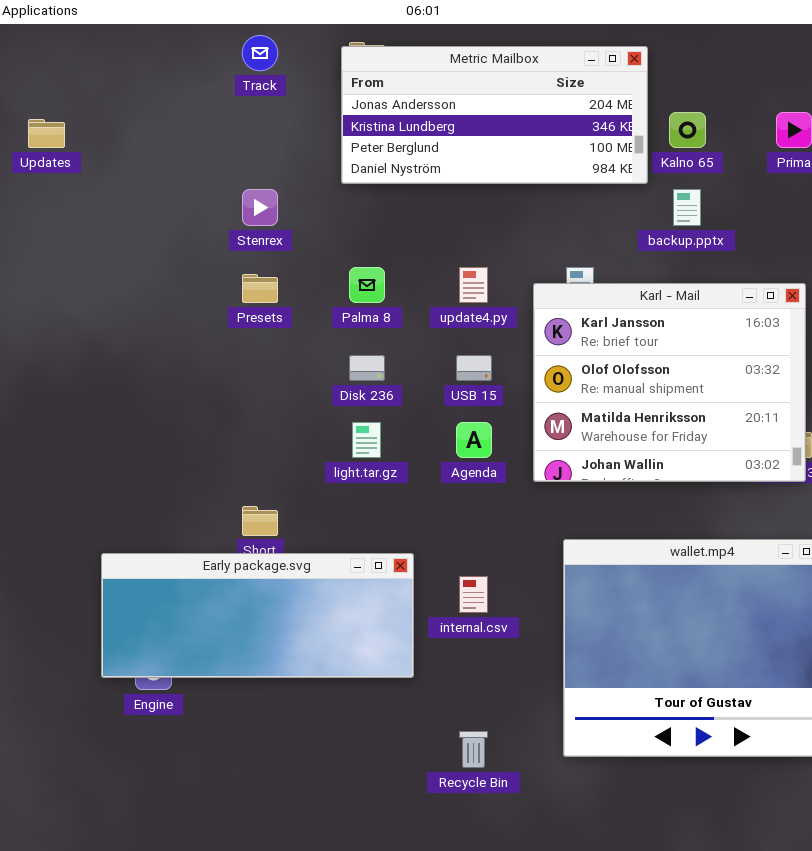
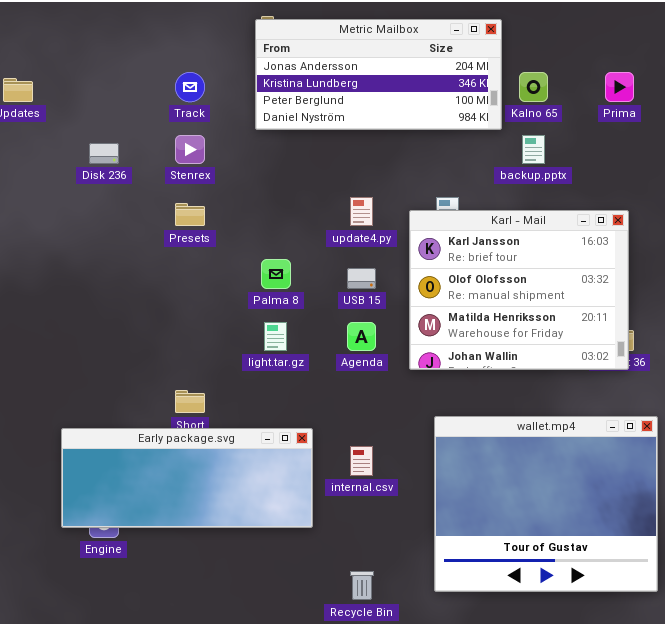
Track: [242,35,278,71] -> [175,72,205,102], moved
Palma 8: [349,267,385,303] -> [261,259,291,289], moved
Disk 236: [349,355,385,381] -> [89,143,119,164], moved

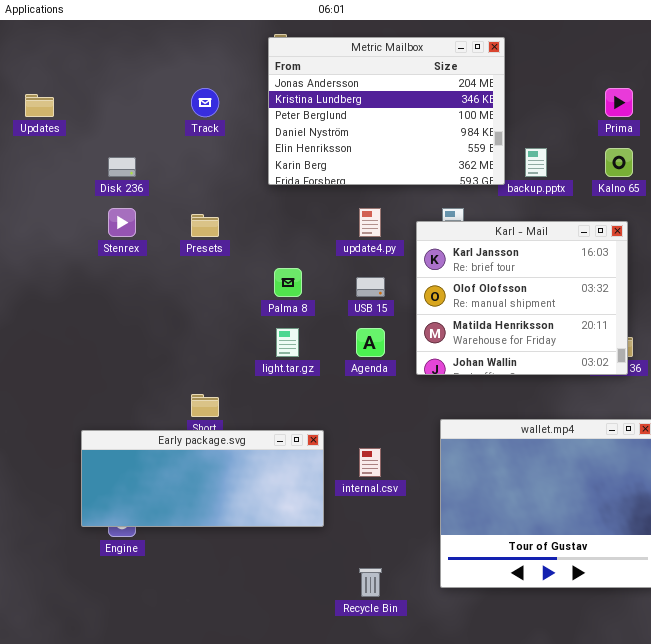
Metric Mailbox: [255,19,502,130] -> [268,37,505,185], resized
Kalno 65: [519,72,548,102] -> [605,148,633,177], moved
Stenrex: [175,135,205,164] -> [108,208,136,237], moved

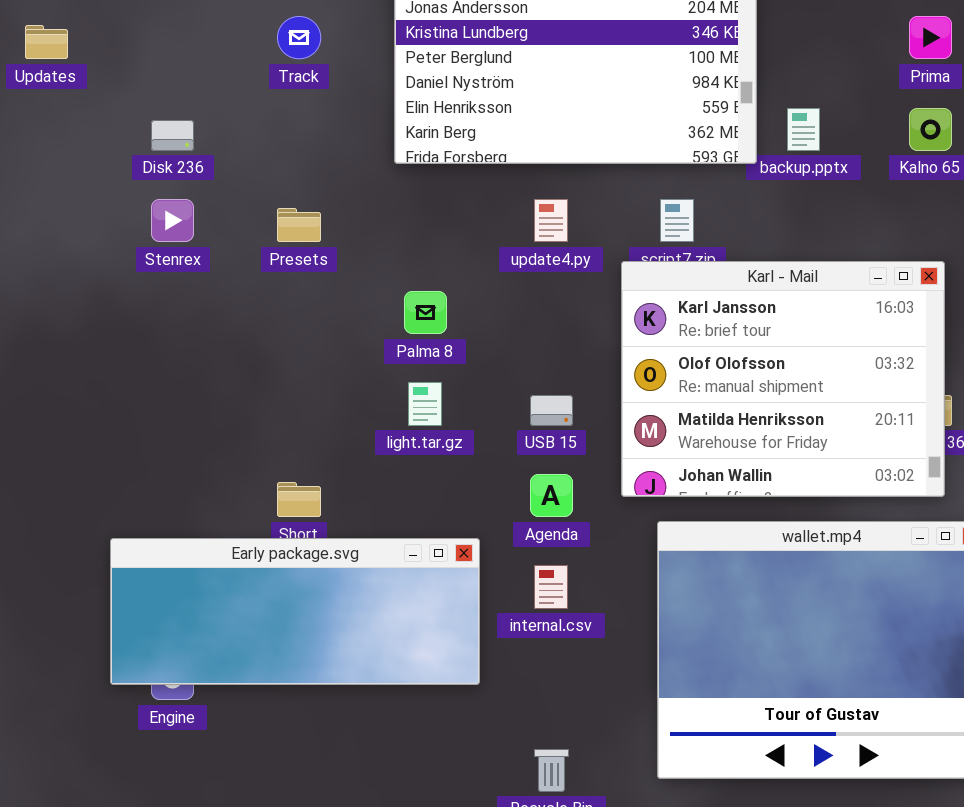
Karl - Mail: [416,221,628,375] -> [621,261,945,497], moved
USB 15: [356,277,385,297] -> [530,395,573,426], moved
Agenda: [356,328,385,357] -> [530,474,573,517], moved

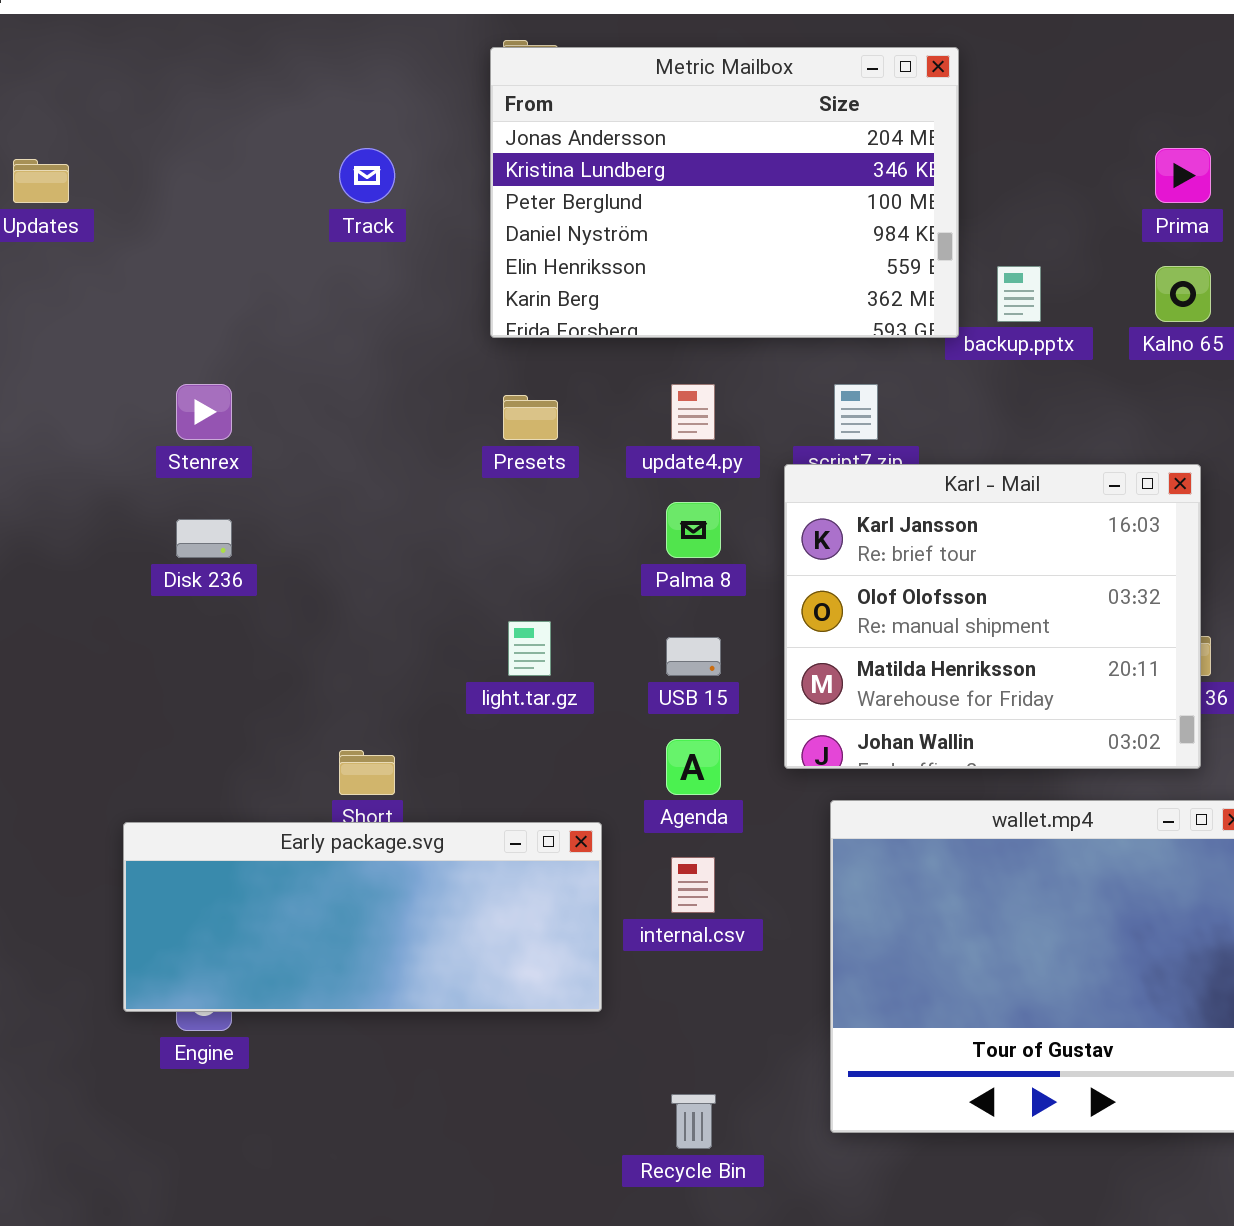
Disk 236: [151,120,194,151] -> [176,519,232,558], moved
Presets: [277,208,321,242] -> [503,395,558,440], moved
Palma 8: [404,291,447,334] -> [666,502,721,558], moved

